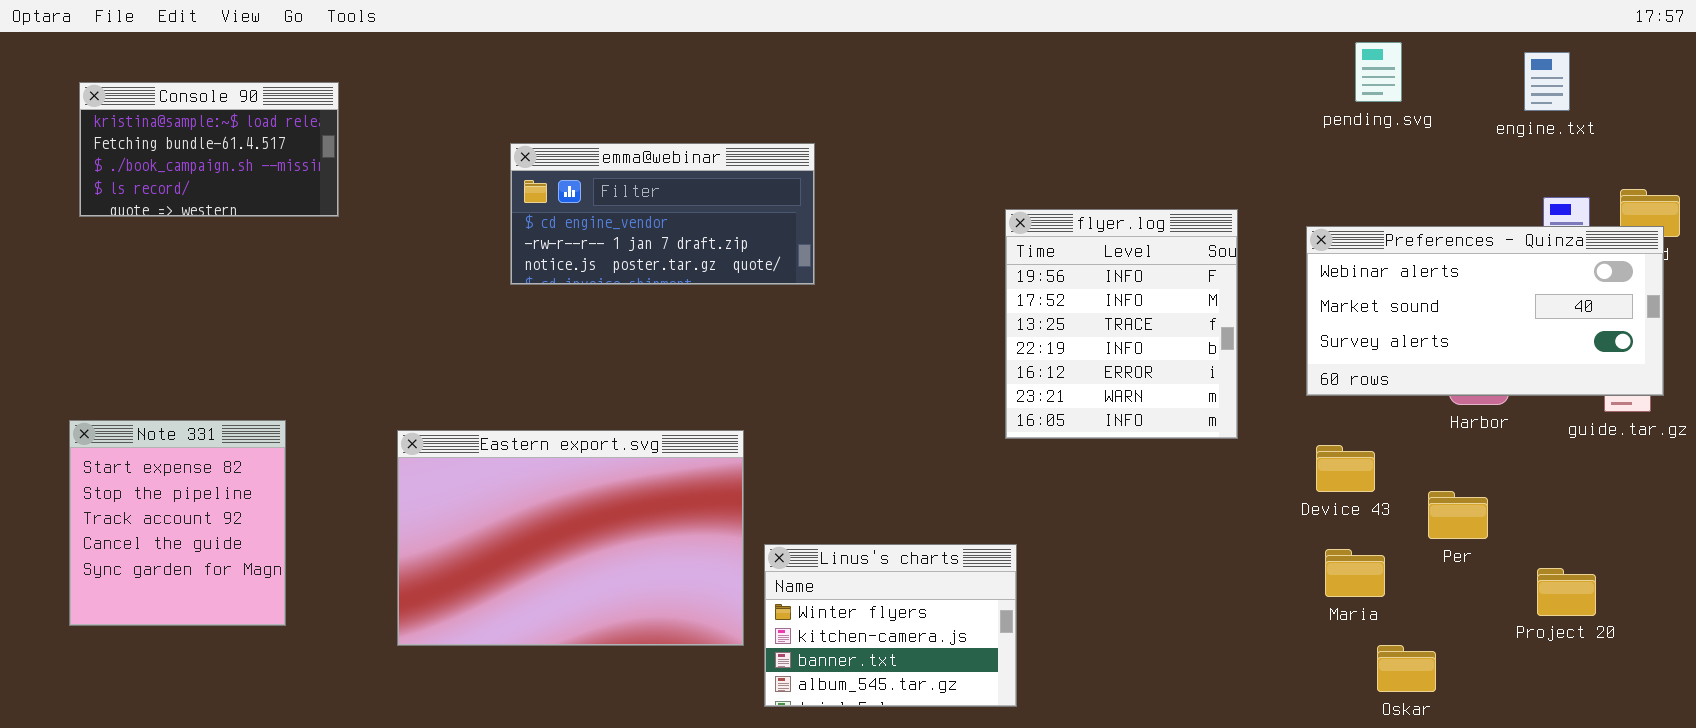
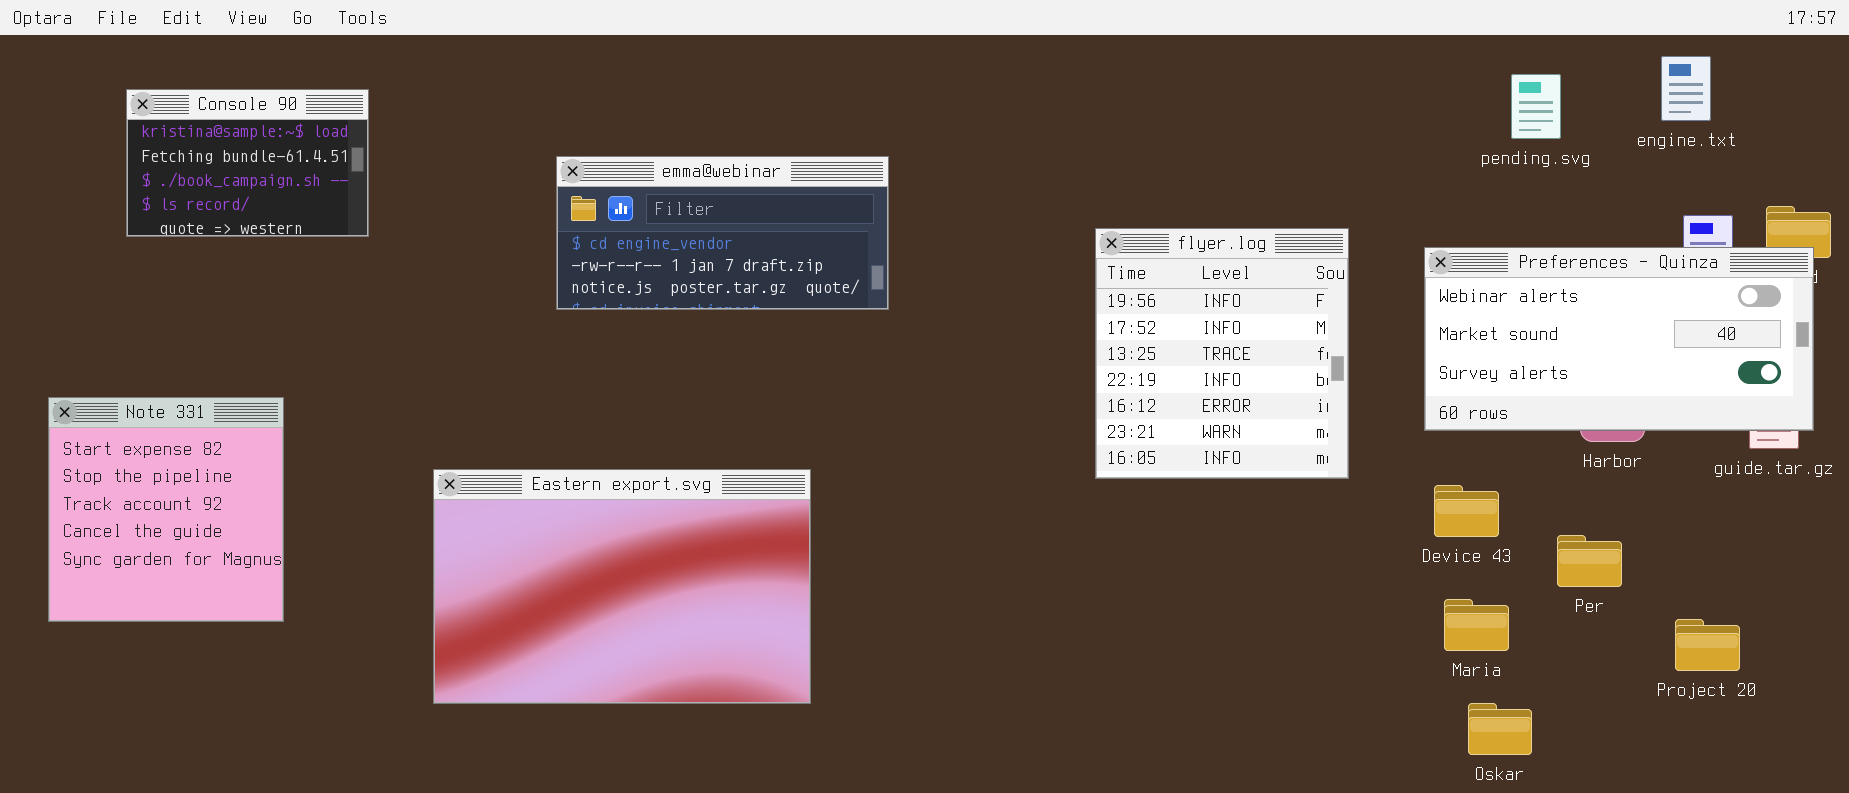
pending.svg: [1355,42,1402,102] -> [1511,74,1561,139], moved
Console 90: [79,82,339,217] -> [126,89,369,237], resized
Note 331: [69,420,286,626] -> [48,397,284,622], moved
Linus's charts: [764,544,1017,707] -> none, closed
Oskar: [1377,645,1436,692] -> [1468,703,1532,755], moved

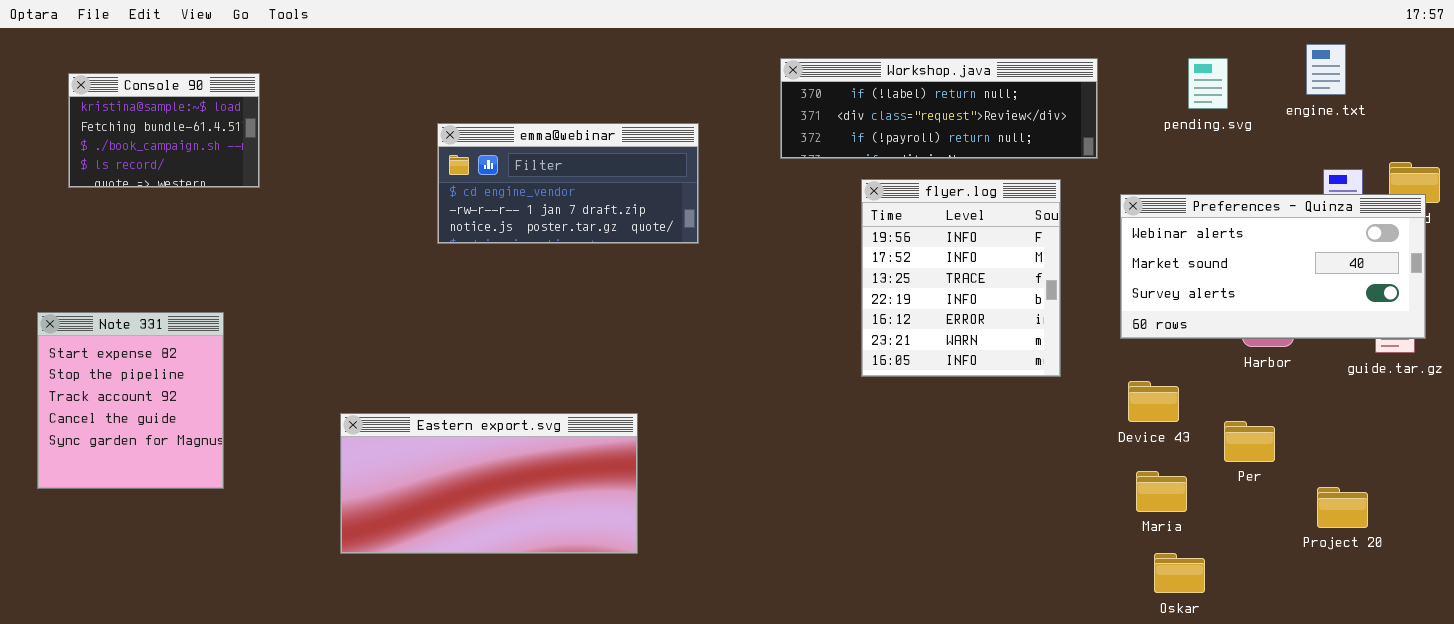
Workshop.java: none -> [780,58,1098,159], opened
Console 90: [126,89,369,237] -> [68,73,260,188], moved
Eastern export.svg: [433,469,811,704] -> [340,413,638,554], resized

